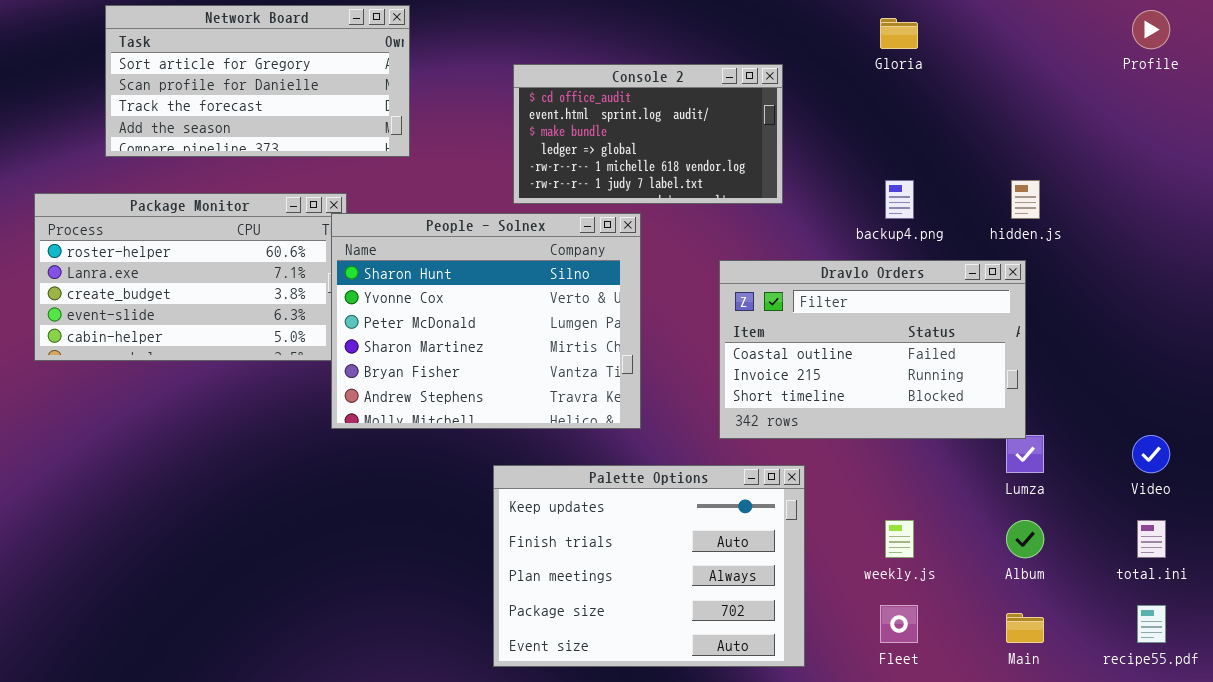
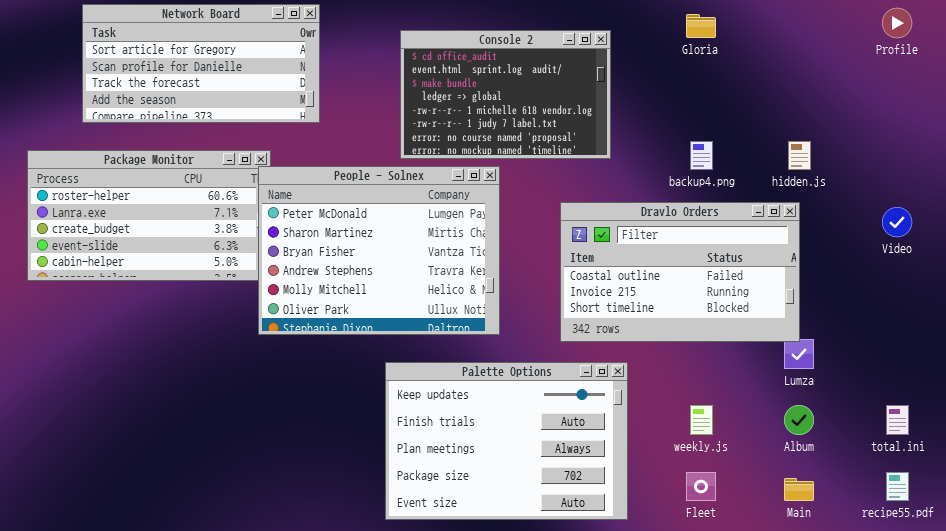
Console 2: [513,64,783,204] -> [400,30,611,159], resized
People - Solnex: [331,213,641,429] -> [258,166,500,335], scrolled down 2 rows
Video: [1132,435,1170,473] -> [882,207,912,237], moved

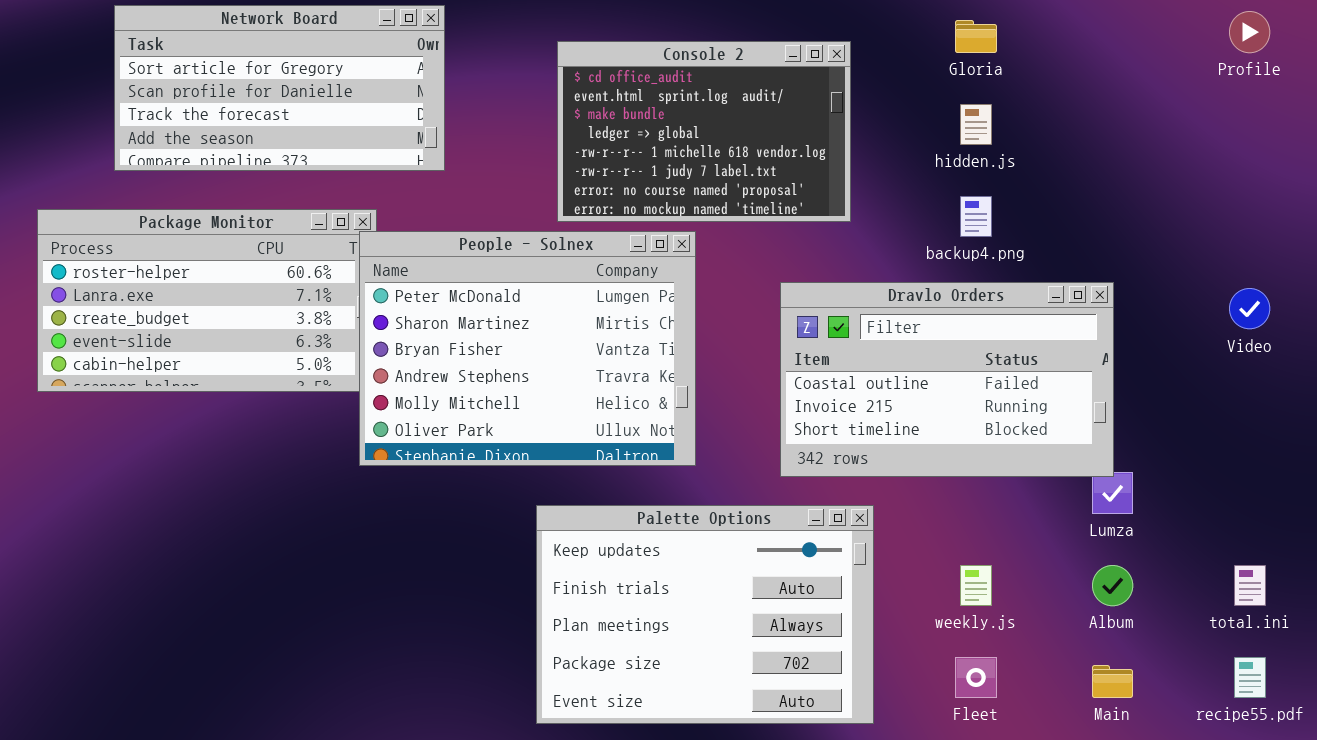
hidden.js: [788,141,811,170] -> [960,104,992,145], moved

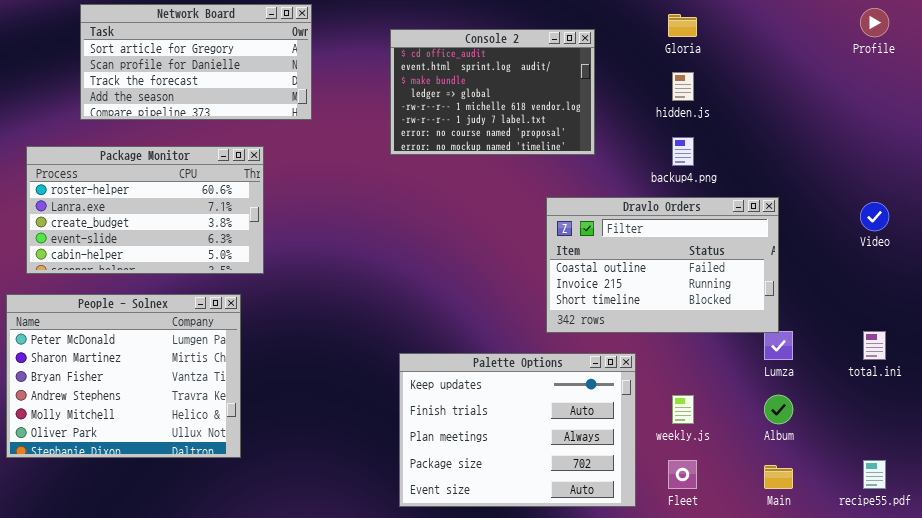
People - Solnex: [359,231,696,466] -> [6,294,241,458], moved
Palette Options: [536,505,874,724] -> [399,353,636,507], moved
total.ini: [1234,565,1266,606] -> [863,331,886,360], moved

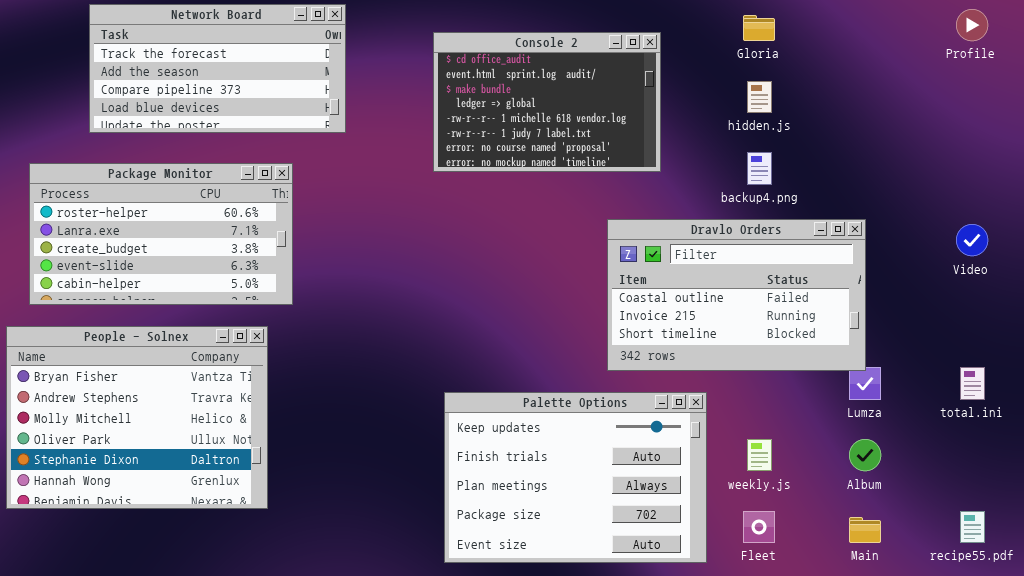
Network Board: [80,4,312,120] -> [89,4,346,133], scrolled down 2 rows
People - Solnex: [6,294,241,458] -> [6,326,268,509], scrolled down 2 rows

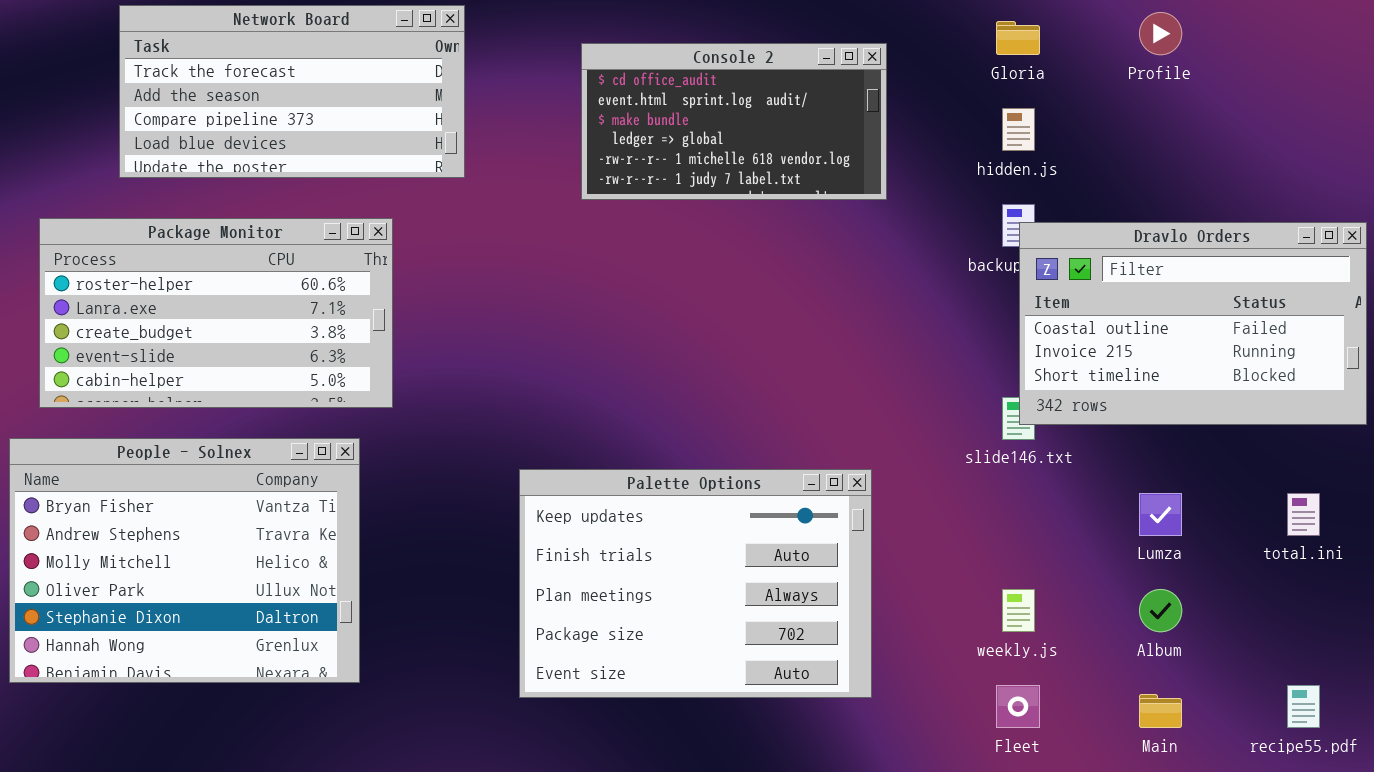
Profile: [956,9,988,41] -> [1139,12,1182,55], moved
Console 2: [433,32,661,172] -> [581,43,887,200], resized
Dravlo Orders: [607,219,866,371] -> [1019,222,1367,425], moved
Palette Options: [444,392,707,563] -> [519,469,872,698], moved

